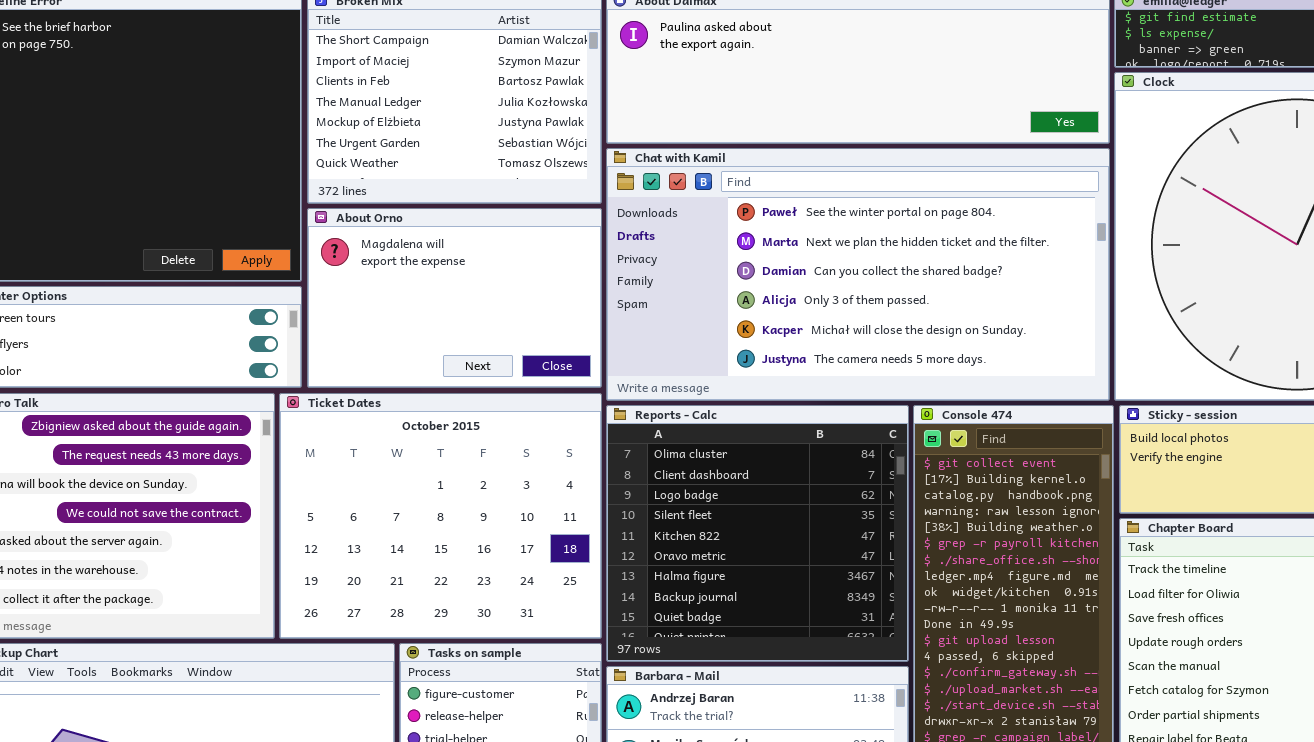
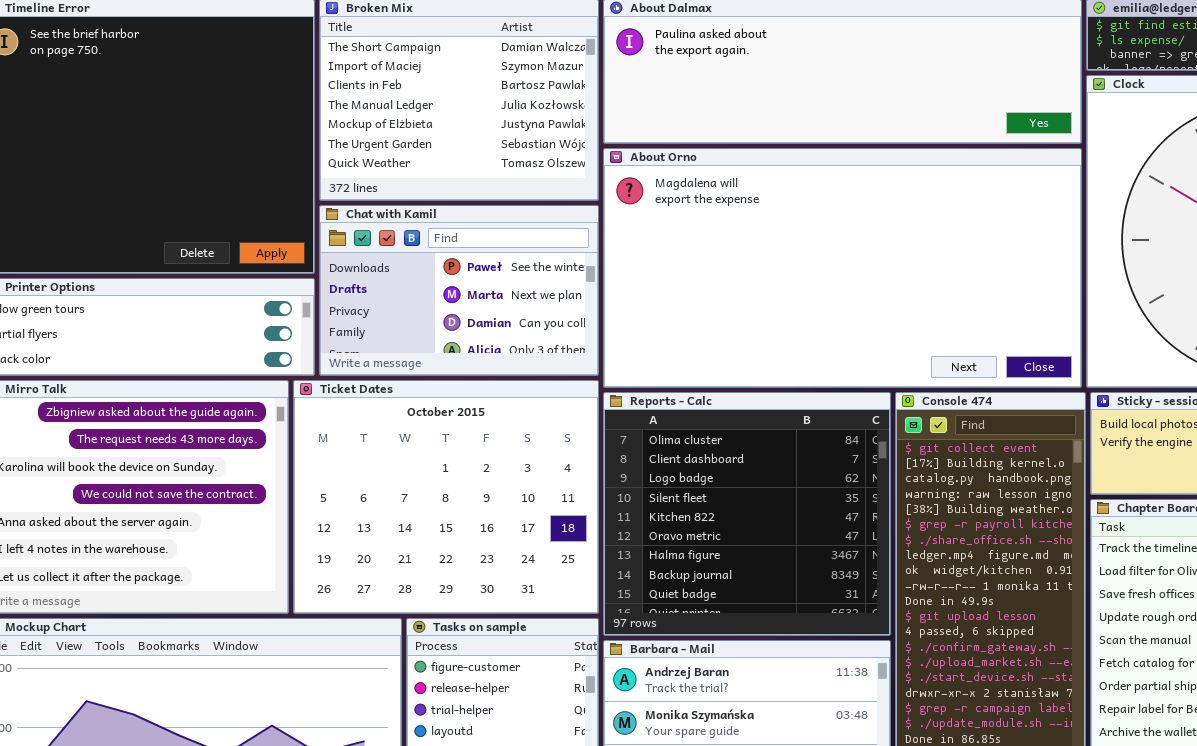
Chat with Kamil: [606,148,1110,401] -> [319,205,599,376], moved, resized
About Orno: [307,208,602,388] -> [603,148,1082,388], moved, resized

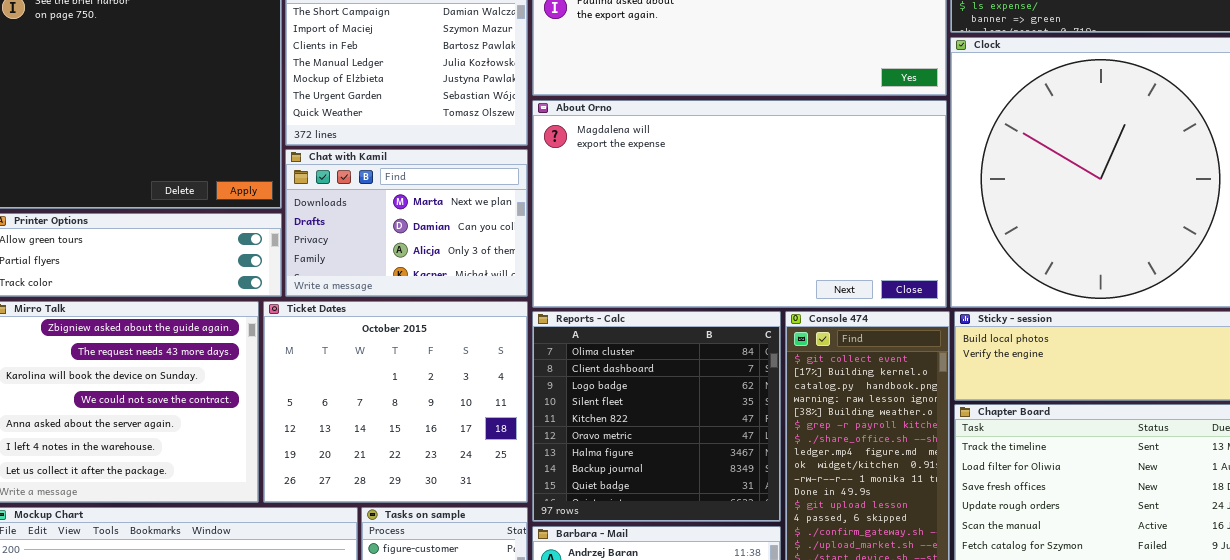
Chat with Kamil: [319,205,599,376] -> [285,149,528,297], scrolled down 1 row

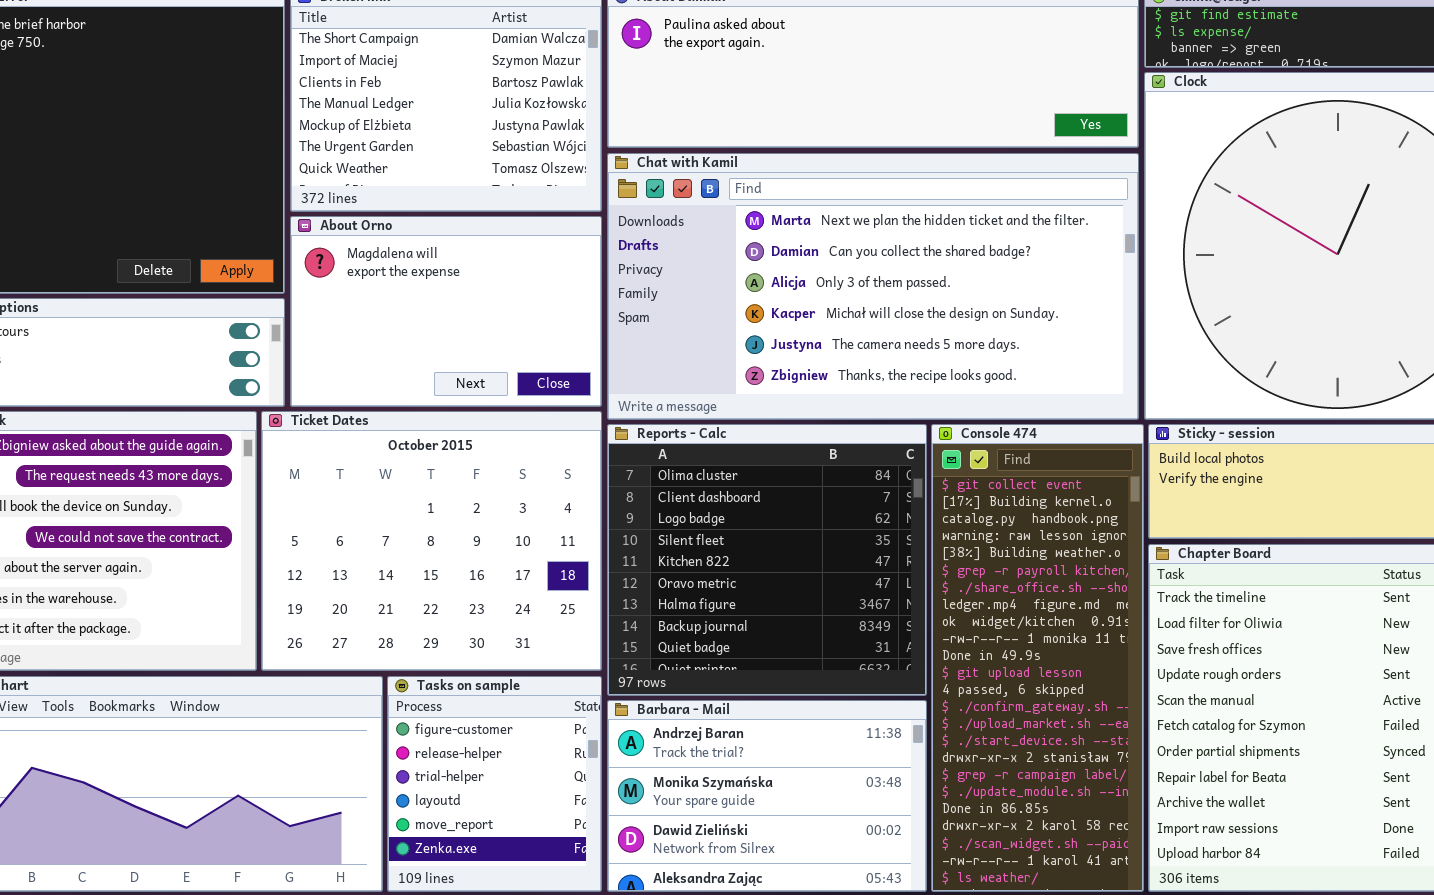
About Orno: [532,100,947,308] -> [290,216,602,407], moved, resized
Chat with Kamil: [285,149,528,297] -> [607,153,1139,420], moved, resized

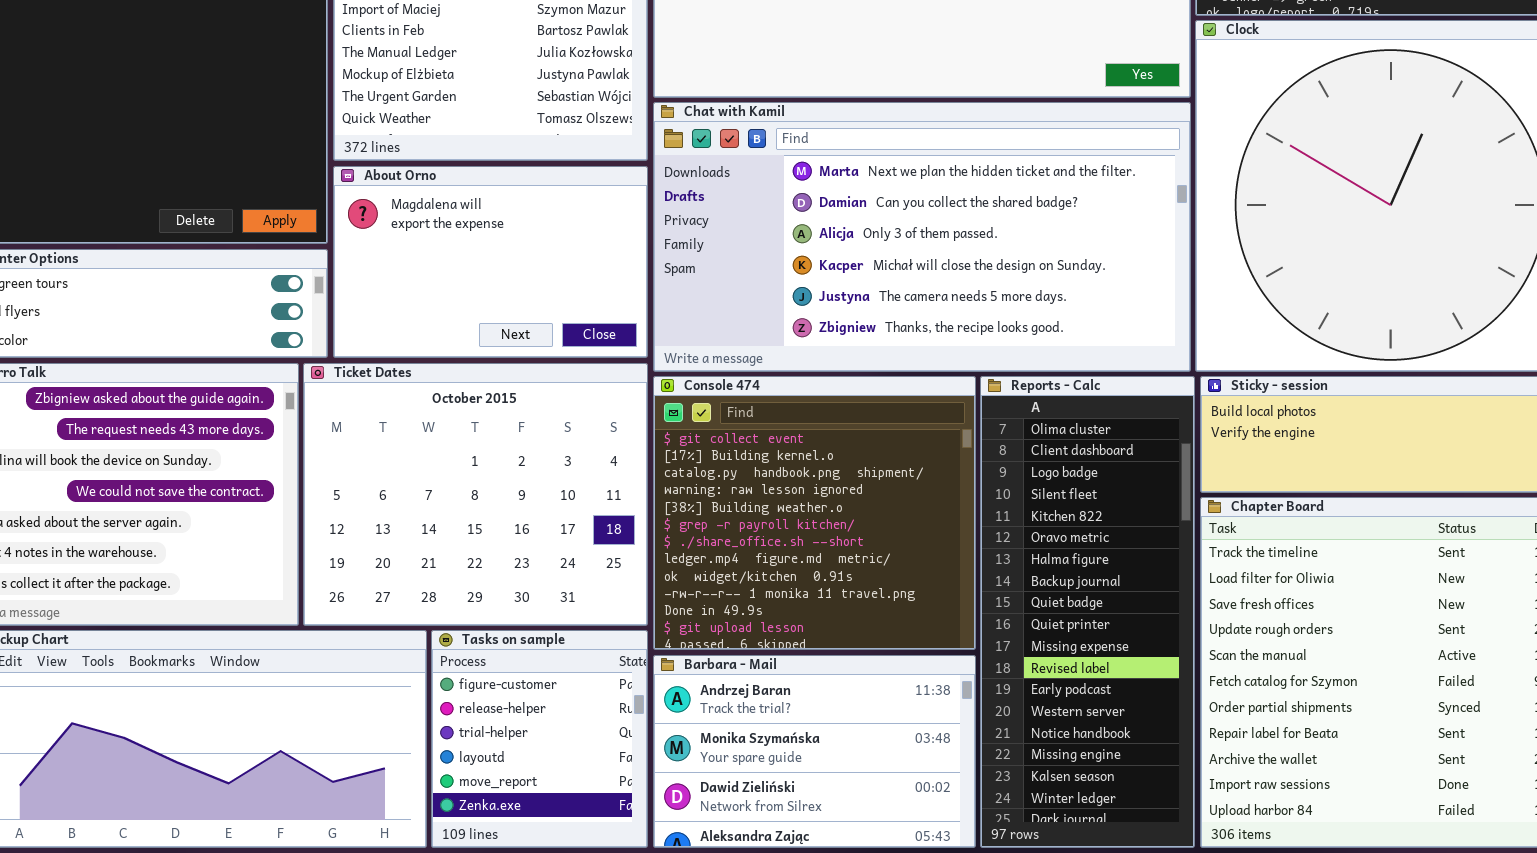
Reports - Calc: [607,424,927,696] -> [980,376,1195,848], moved, resized
Console 474: [931,424,1144,892] -> [653,376,976,650], moved, resized

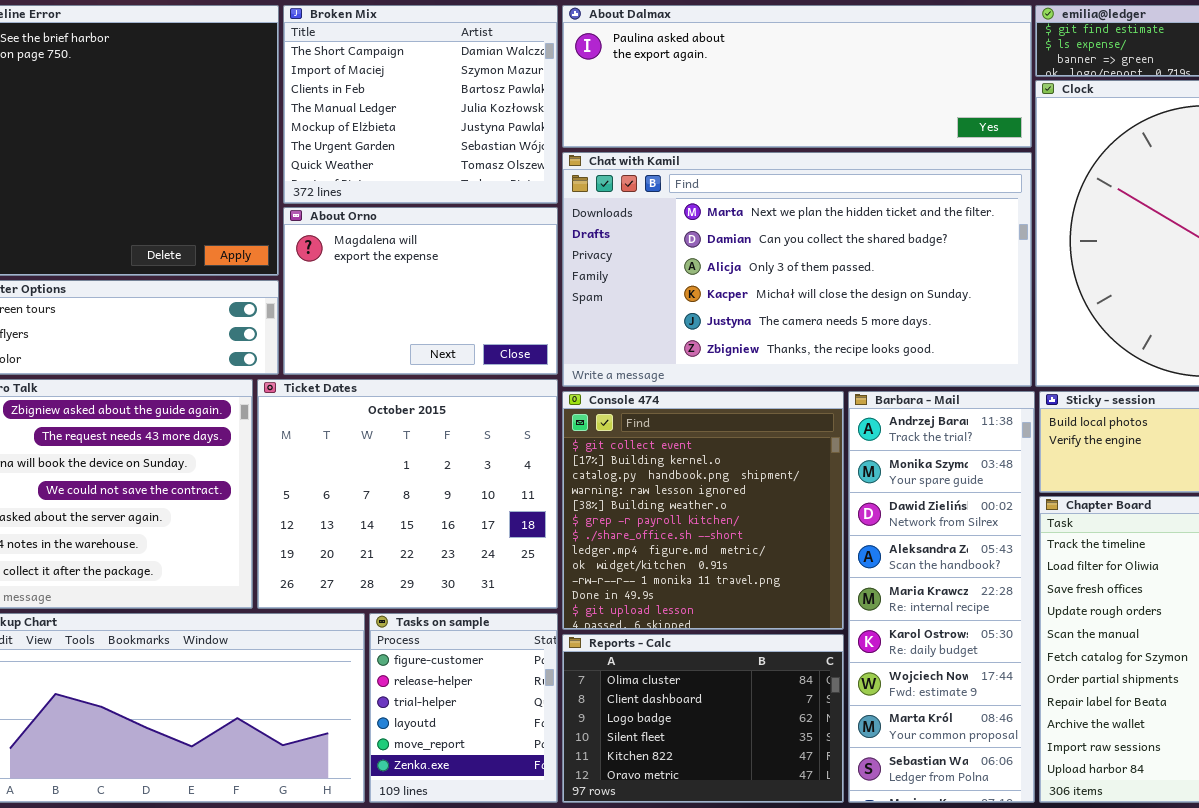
Reports - Calc: [980,376,1195,848] -> [562,634,844,803], moved, resized
Barbara - Mail: [653,655,976,848] -> [848,391,1035,803], moved, resized

